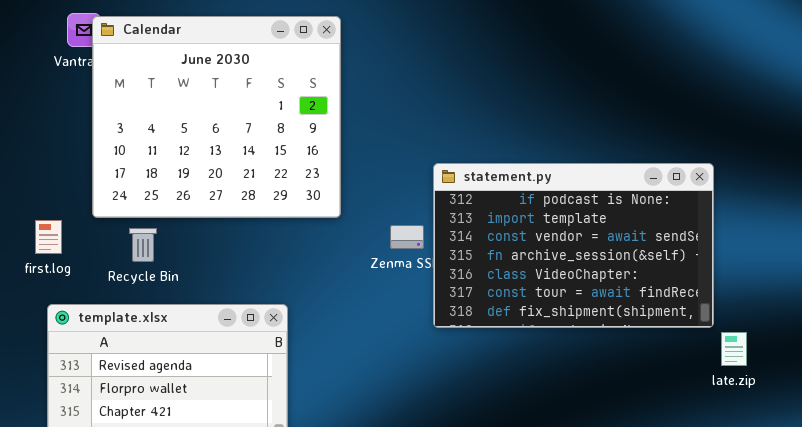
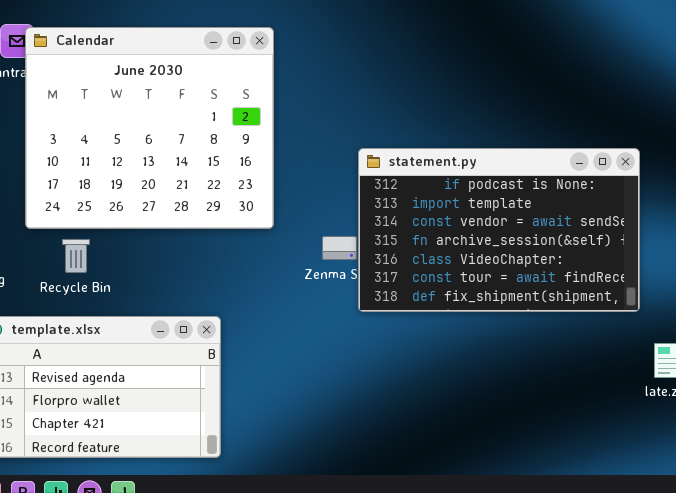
statement.py: [433,163,714,328] -> [358,148,640,312], moved

